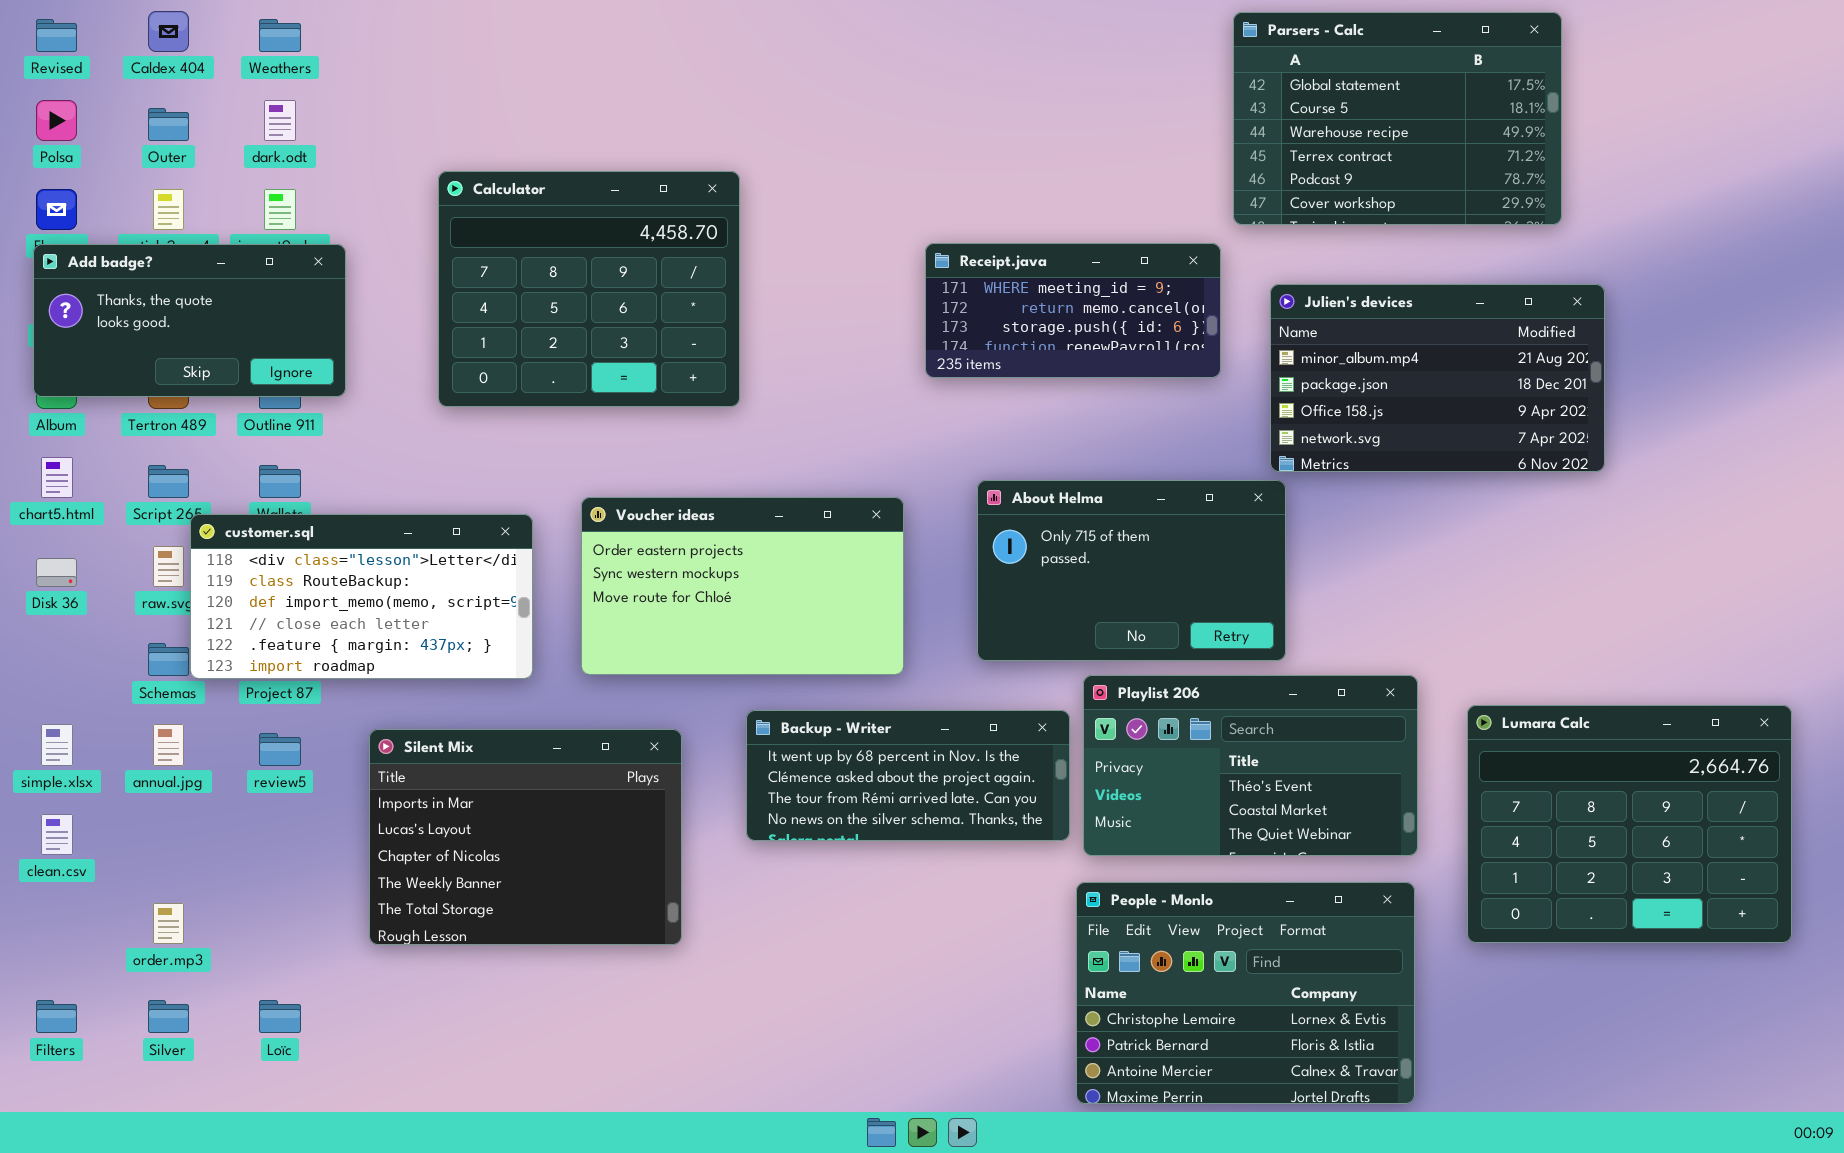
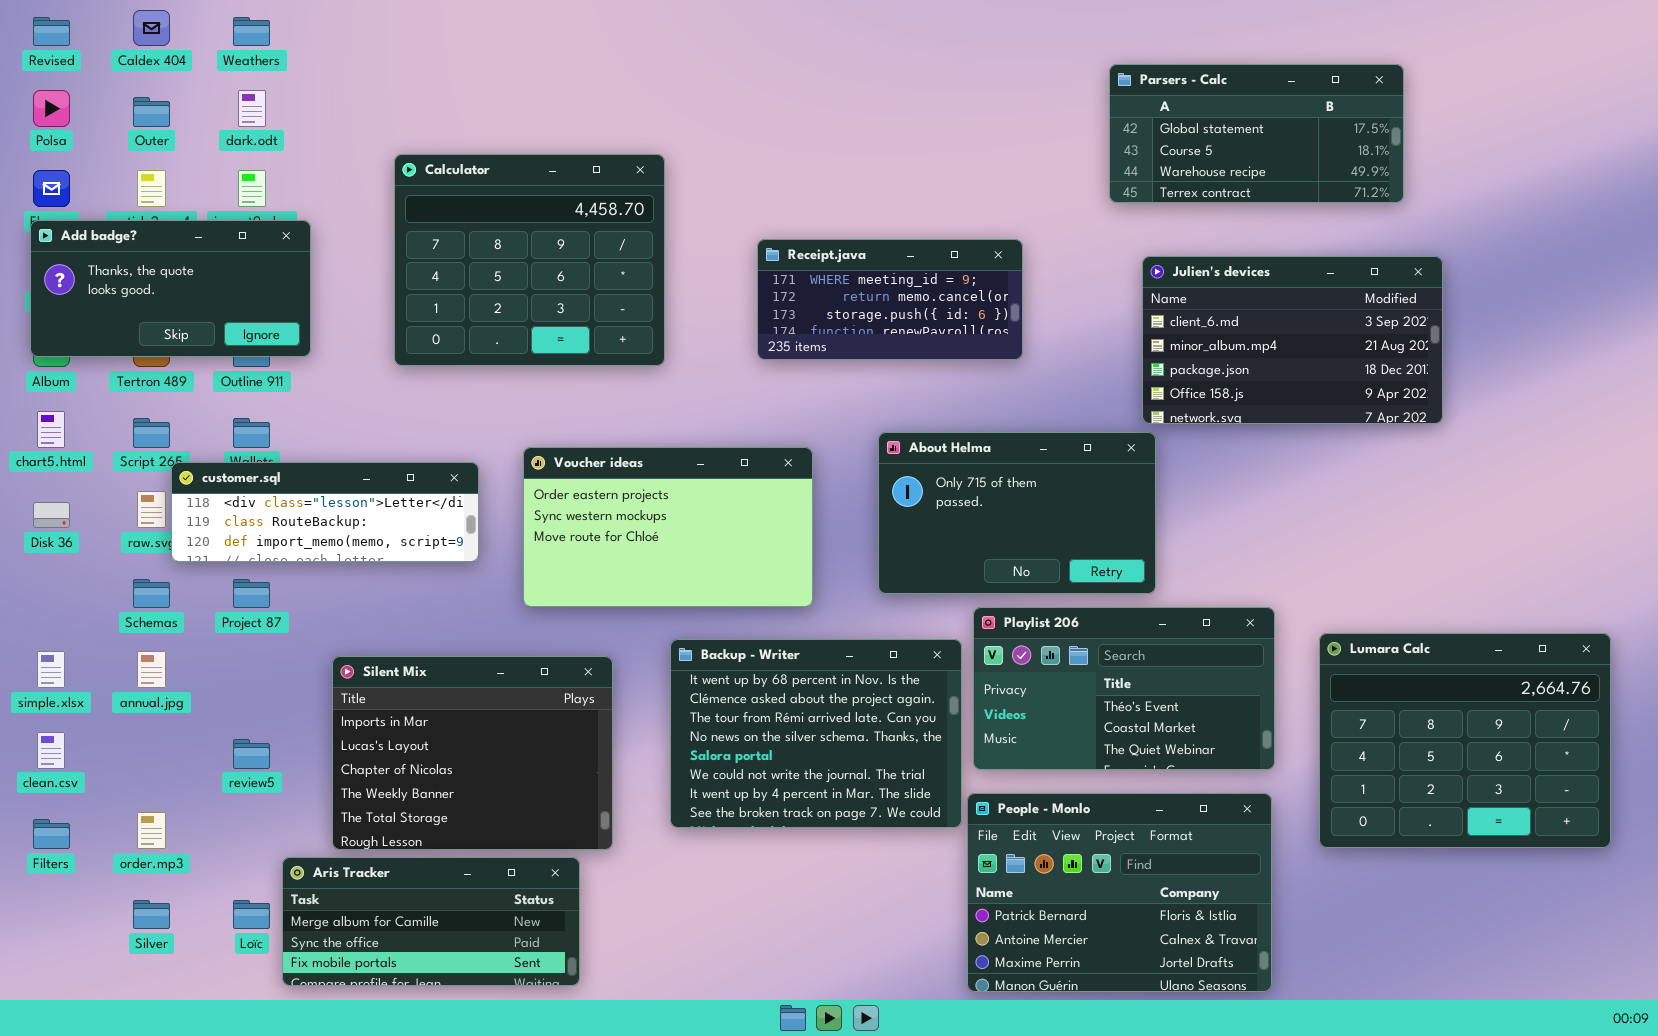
Parsers - Calc: [1233,12,1562,225] -> [1109,64,1404,203], resized
Receipt.java: [925,243,1221,378] -> [757,239,1023,360], moved
Julien's devices: [1270,284,1605,472] -> [1142,256,1443,424], scrolled up 1 row
customer.sql: [190,514,533,679] -> [171,462,479,562], resized
Backup - Writer: [746,710,1070,841] -> [670,639,962,828], resized
review5: [259,733,301,766] -> [233,739,270,769], moved
People - Monlo: [1076,882,1415,1104] -> [967,793,1272,992], scrolled down 1 row
Aris Tracker: none -> [282,857,580,986], opened
Filters: [36,1000,77,1033] -> [33,819,70,849], moved

